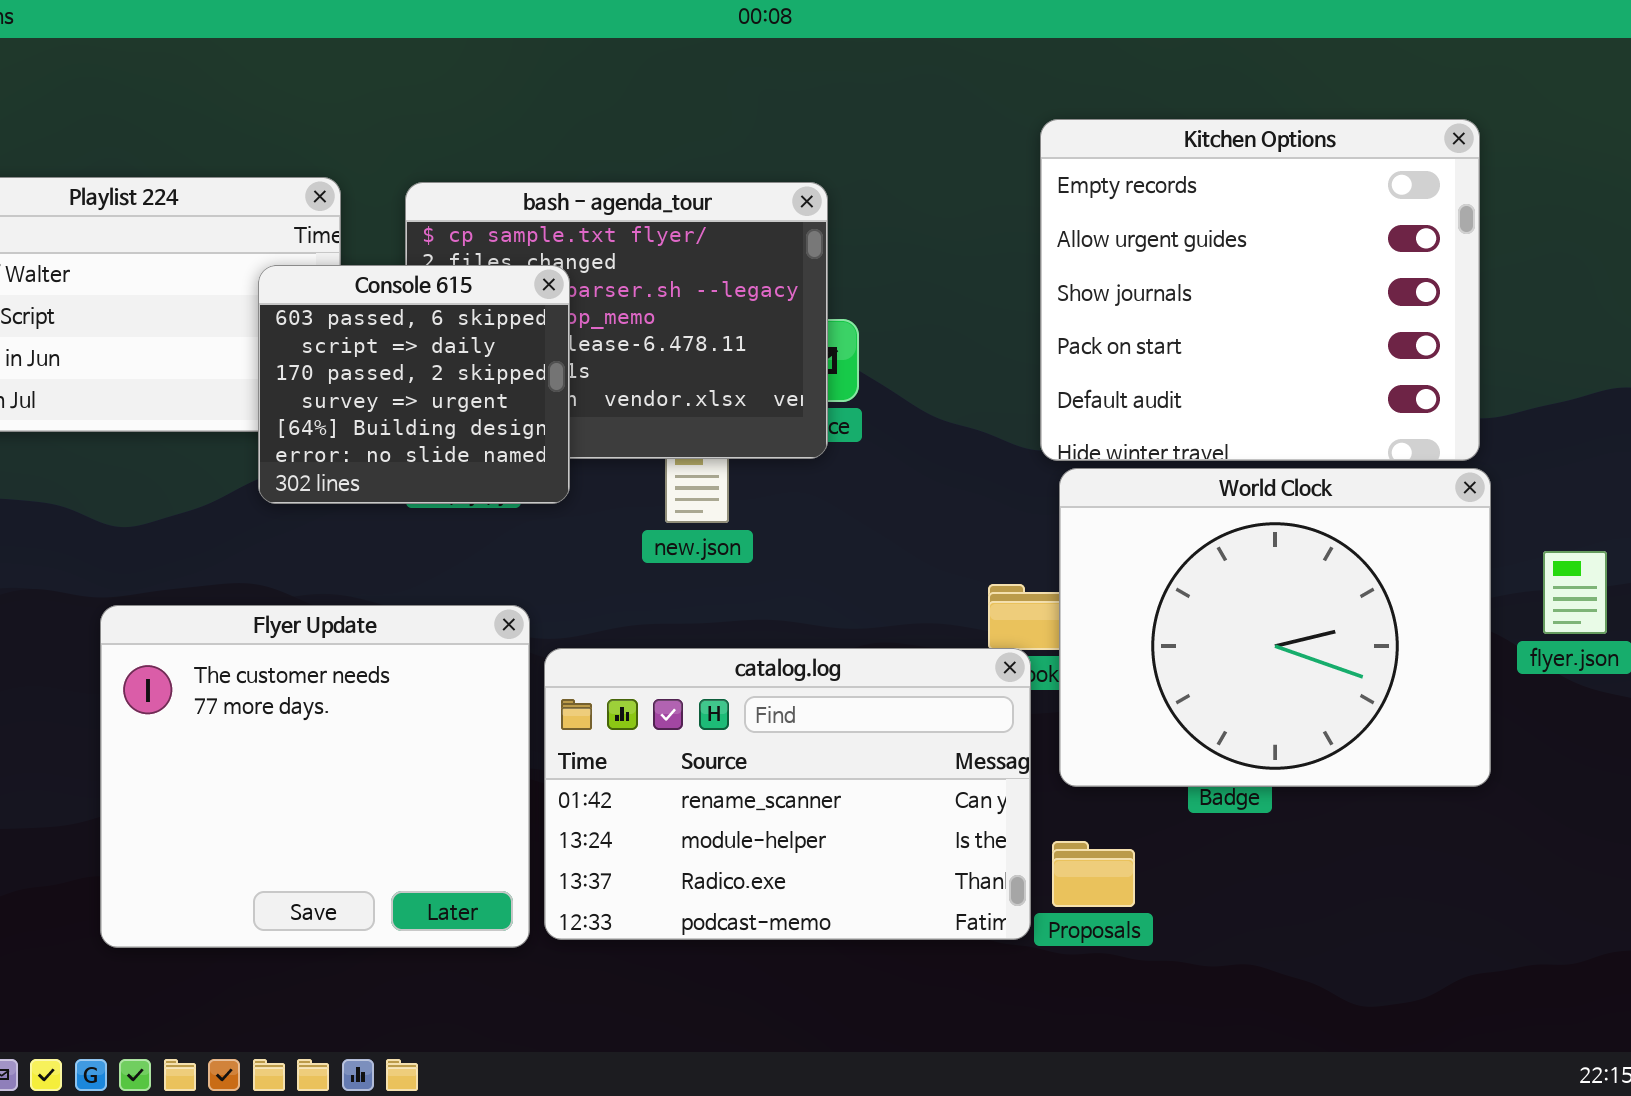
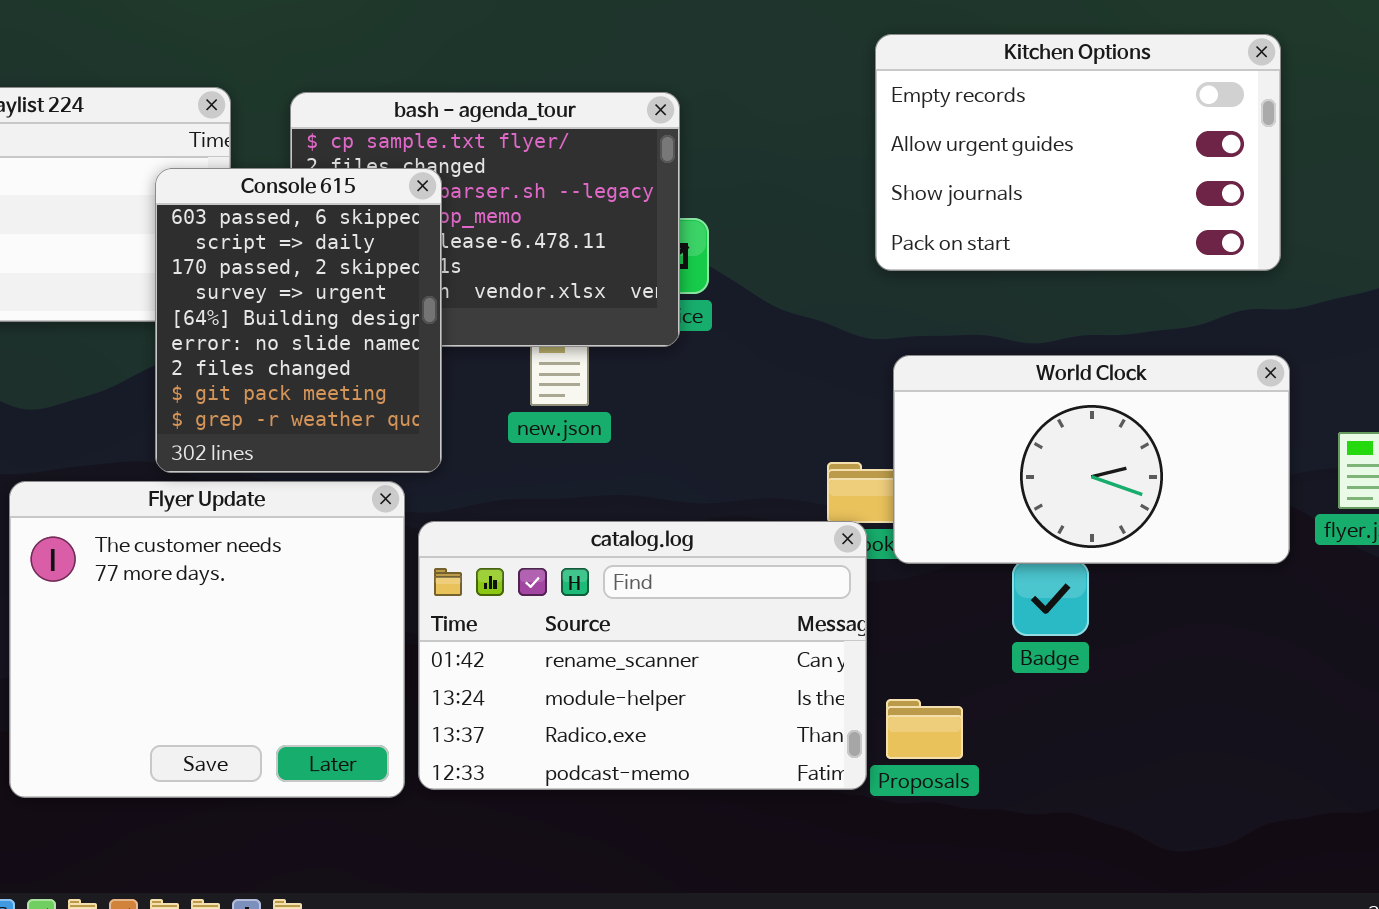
Kitchen Options: [1040,119,1480,461] -> [875,34,1281,271], resized
Console 615: [258,265,570,504] -> [155,168,442,473], resized
World Clock: [1059,468,1491,787] -> [893,355,1290,564], resized

